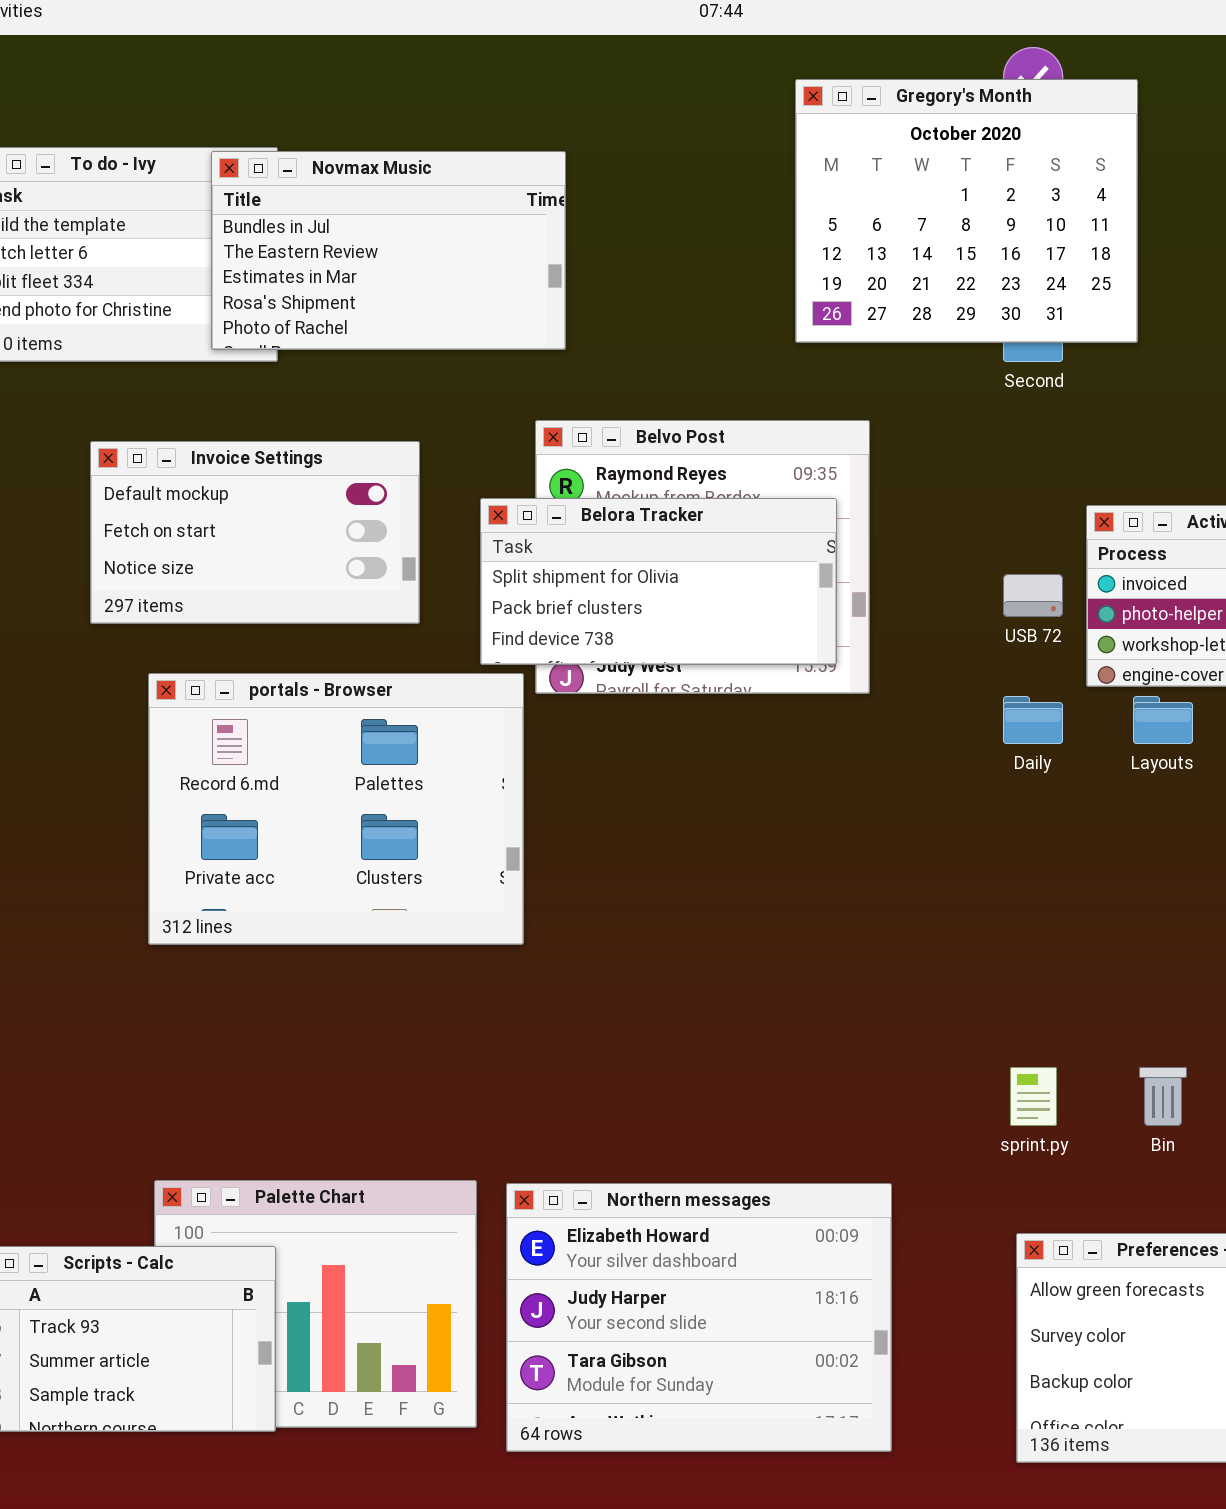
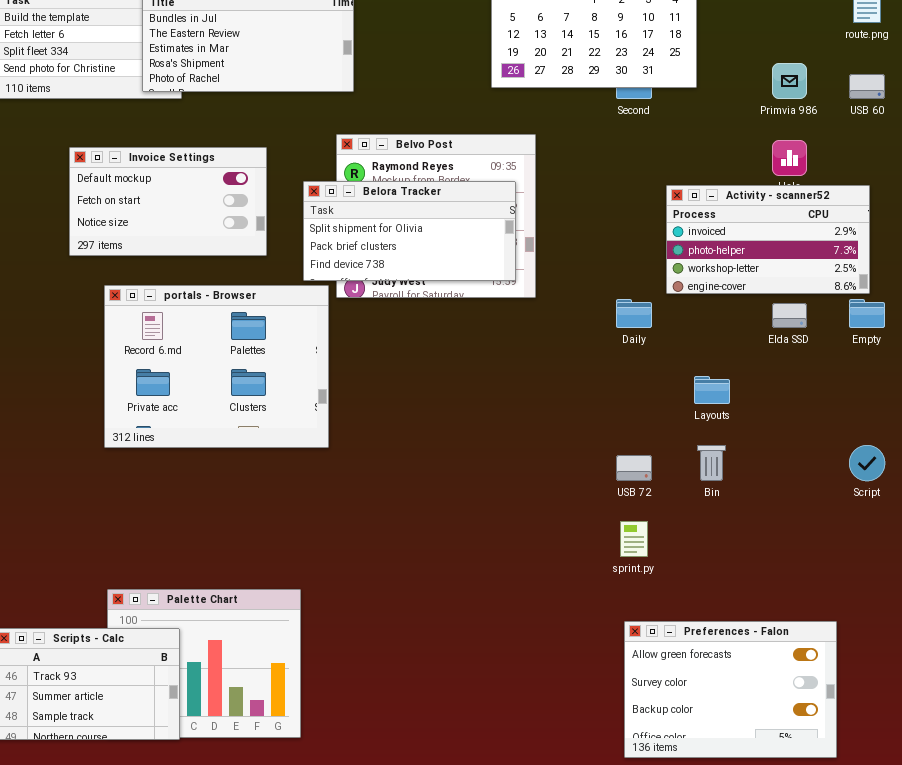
USB 72: [1003,574,1063,617] -> [616,455,652,481], moved
Layouts: [1133,696,1193,744] -> [694,376,730,404], moved
Bin: [1139,1067,1187,1126] -> [697,445,726,481], moved
Northern messages: [506,1183,892,1452] -> none, closed

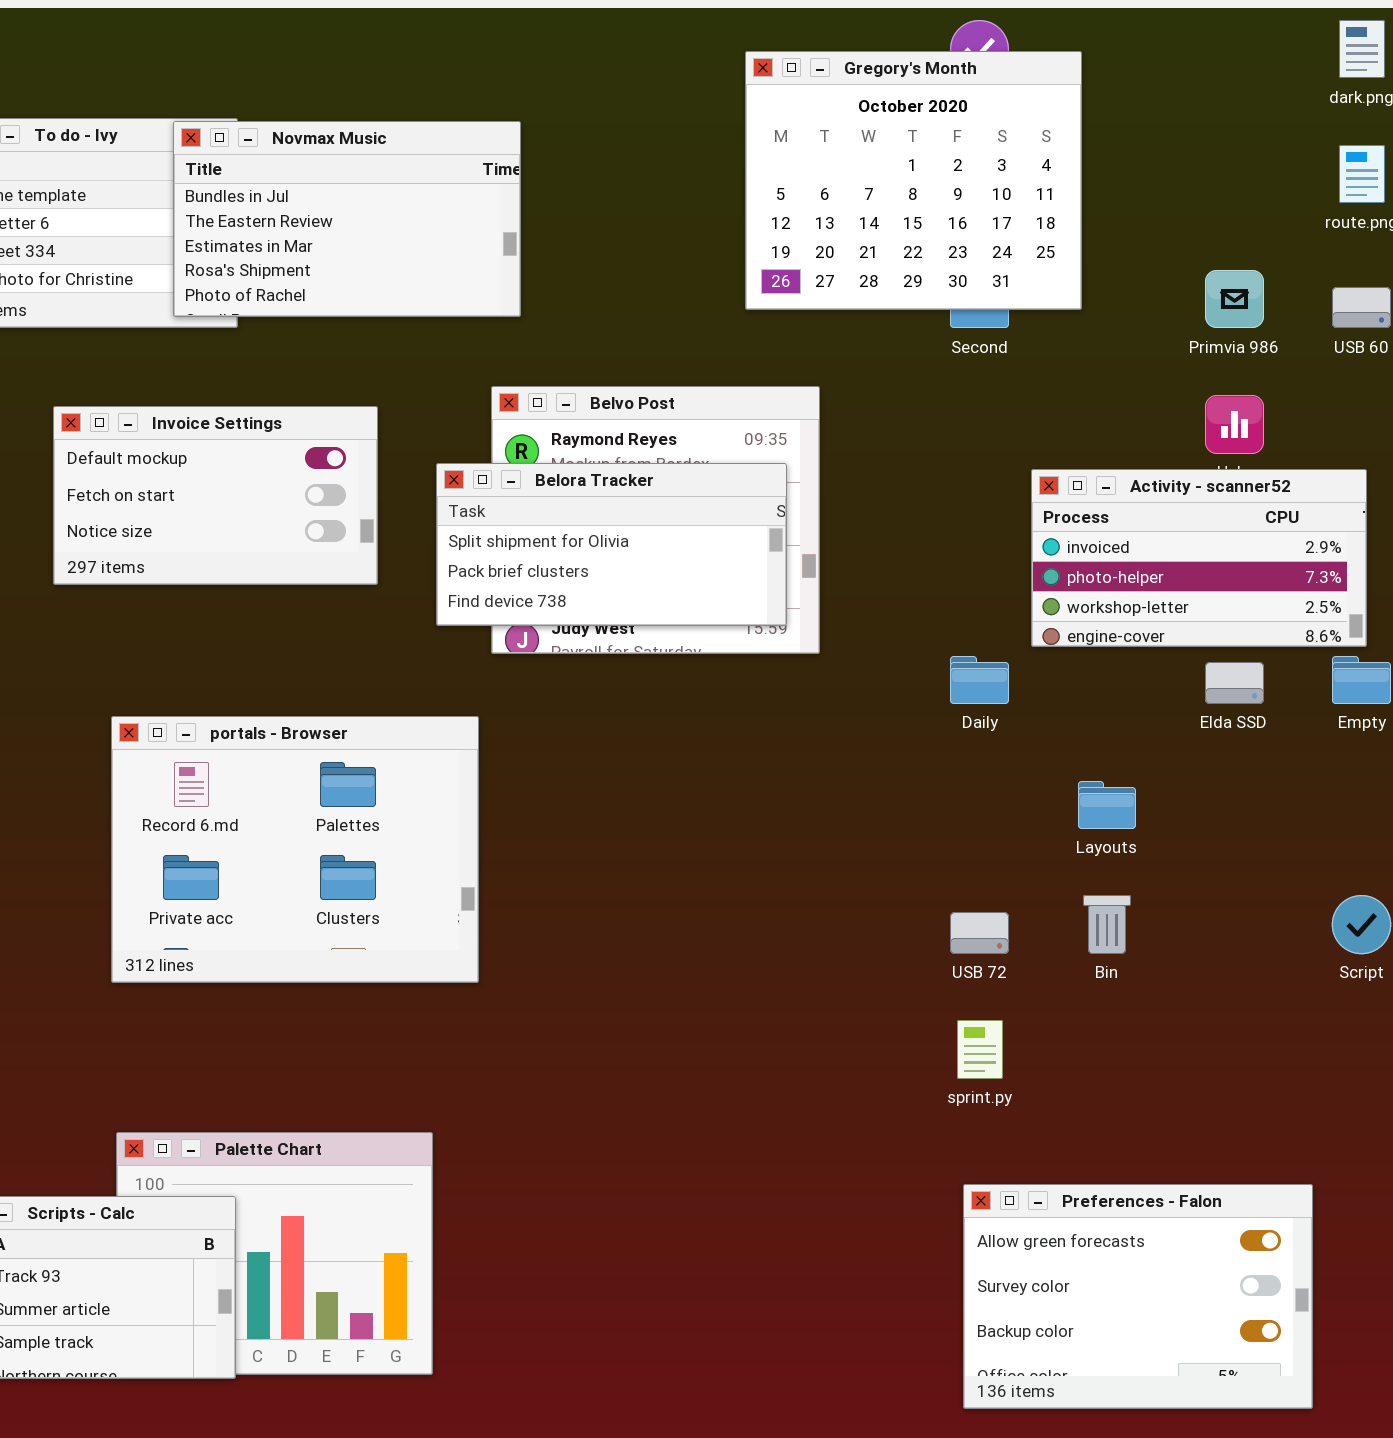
portals - Browser: [104,285,329,448] -> [111,716,479,983], moved

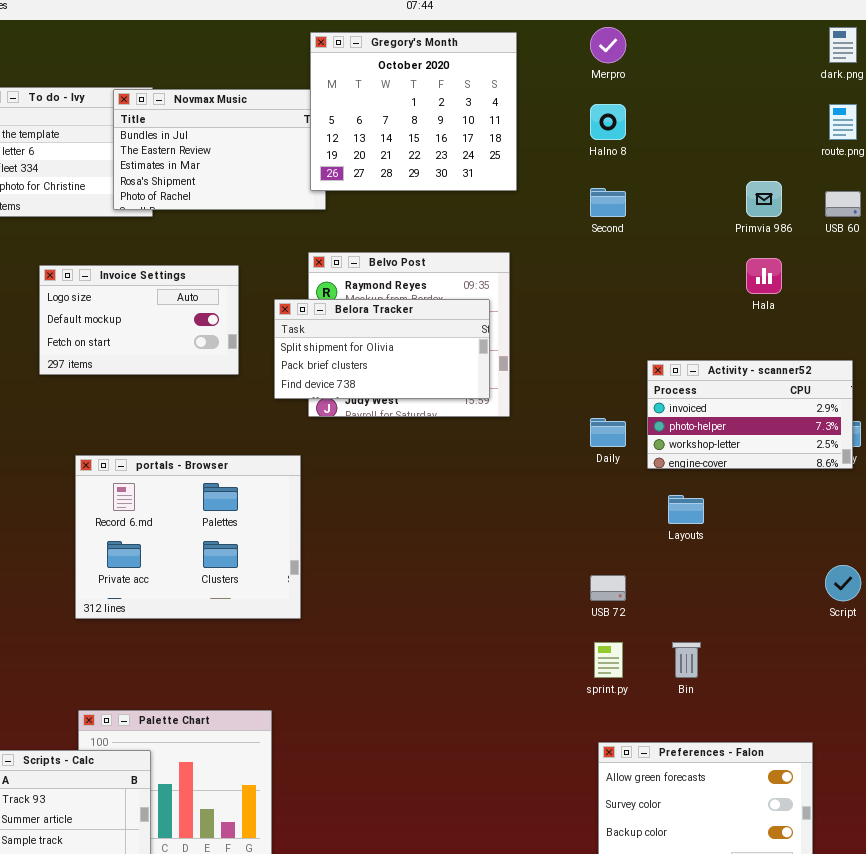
Gregory's Month: [745,51,1082,310] -> [310,32,517,191], moved
Invoice Settings: [53,406,378,585] -> [39,265,239,375], scrolled up 1 row
Activity - scanner52: [1031,469,1367,647] -> [647,360,853,469], moved
Bin: [1083,895,1131,954] -> [672,642,701,678], moved

